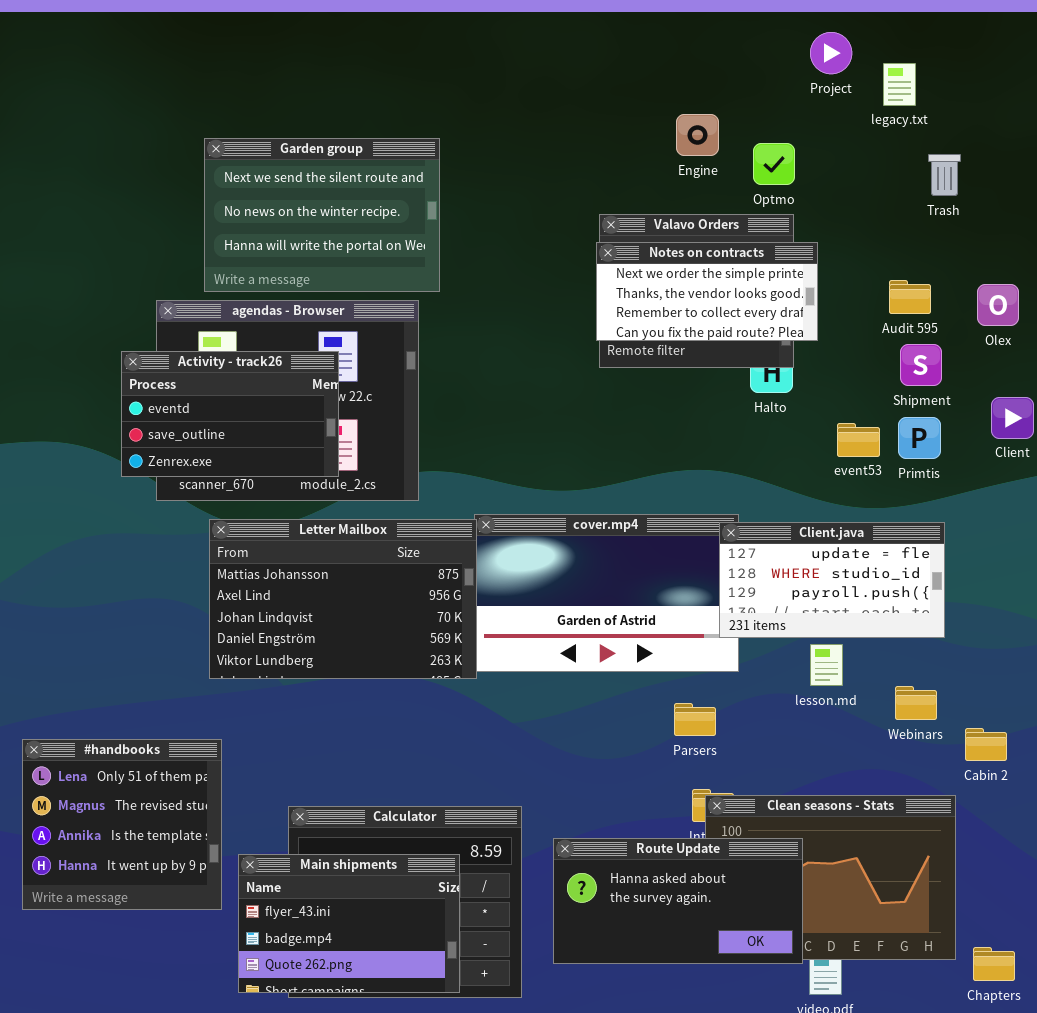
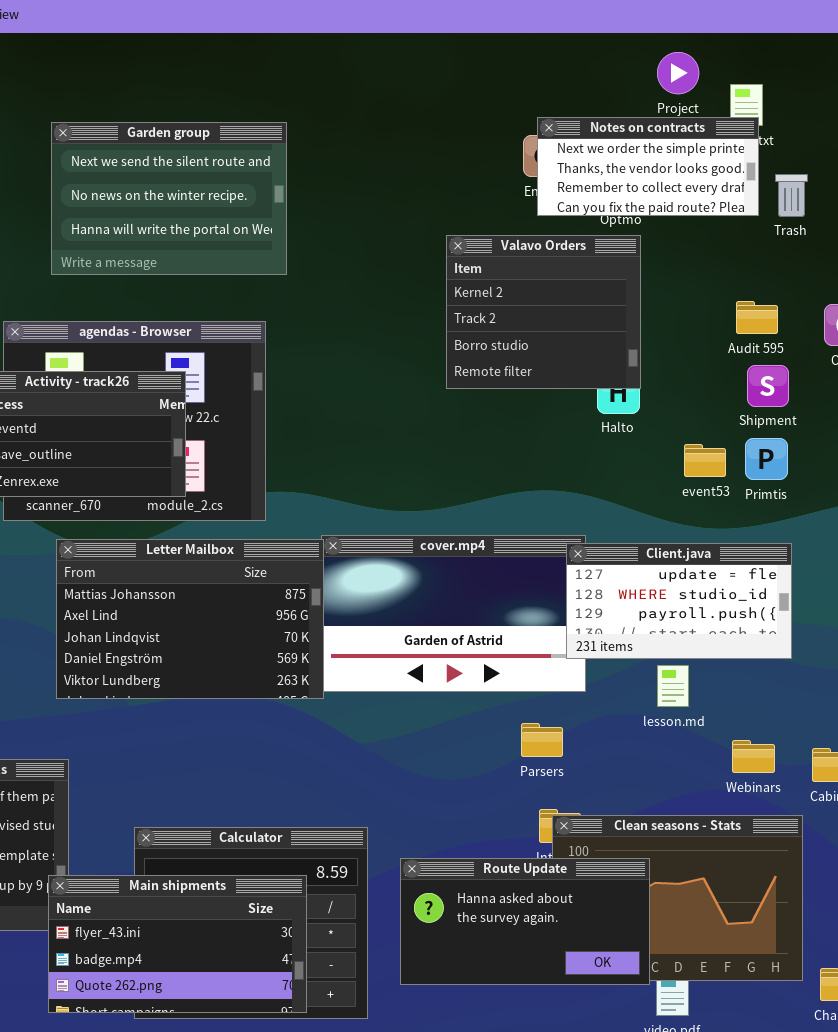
Garden group: [204,138,440,292] -> [51,122,287,275], moved
Notes on contracts: [596,242,818,341] -> [537,117,759,216], moved
Webinars: [895,686,937,720] -> [732,740,775,773], moved
Main shipments: [238,854,460,993] -> [48,875,307,1013], resized

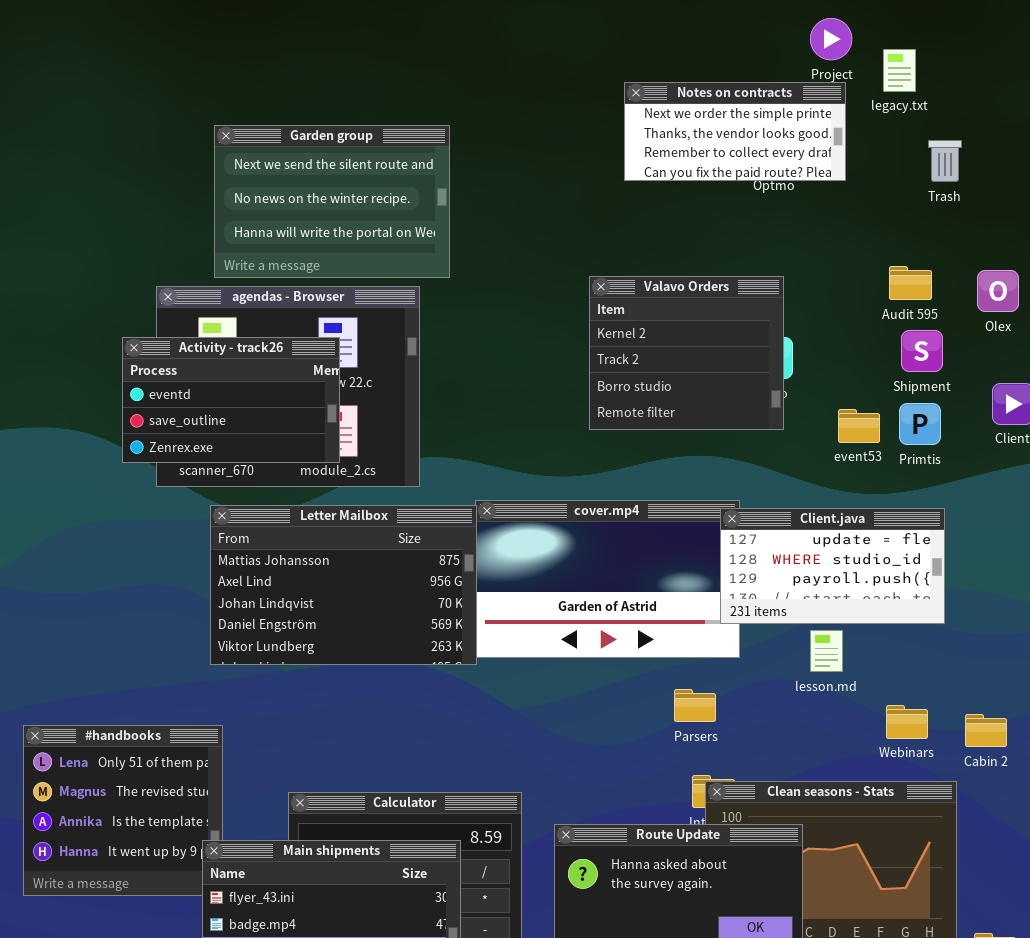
Notes on contracts: [537,117,759,216] -> [624,82,846,181], moved
Garden group: [51,122,287,275] -> [214,125,450,278], moved
Valavo Orders: [446,235,641,389] -> [589,276,784,430], moved

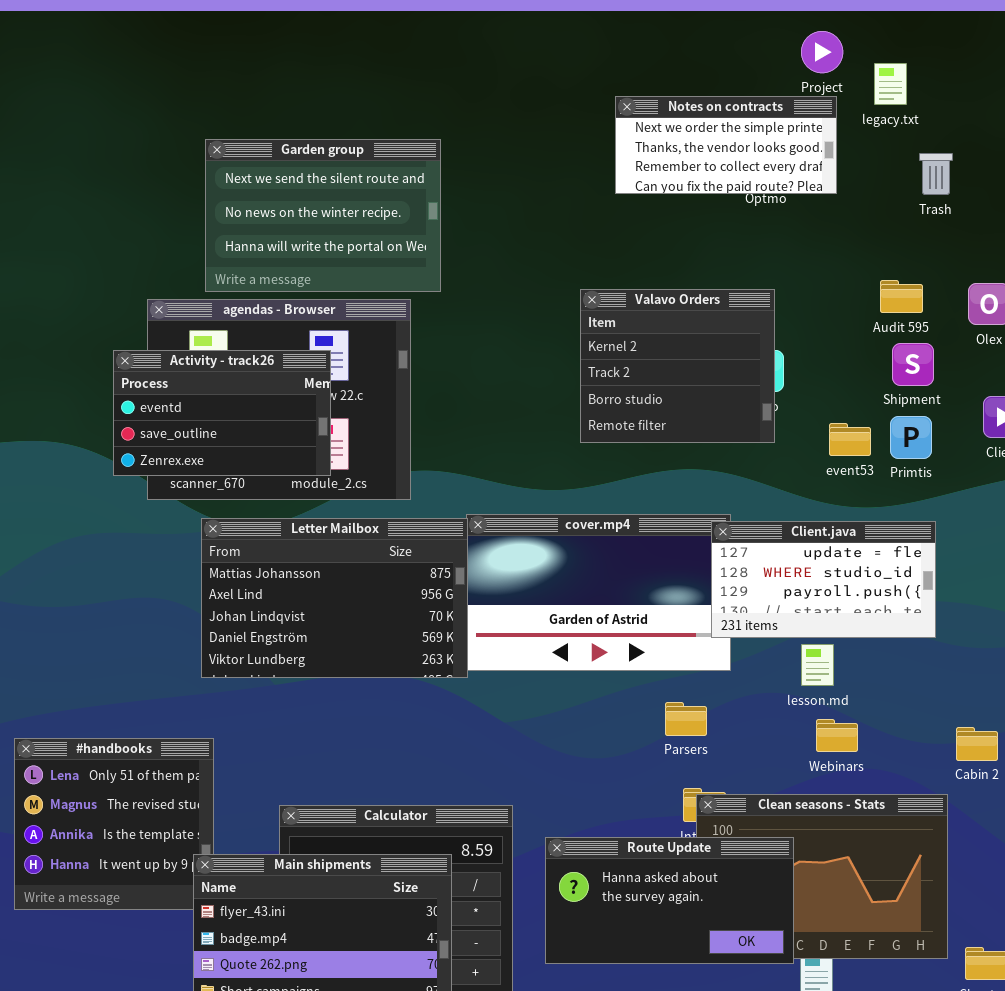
Webinars: [886,705,928,739] -> [816,719,858,752], moved

